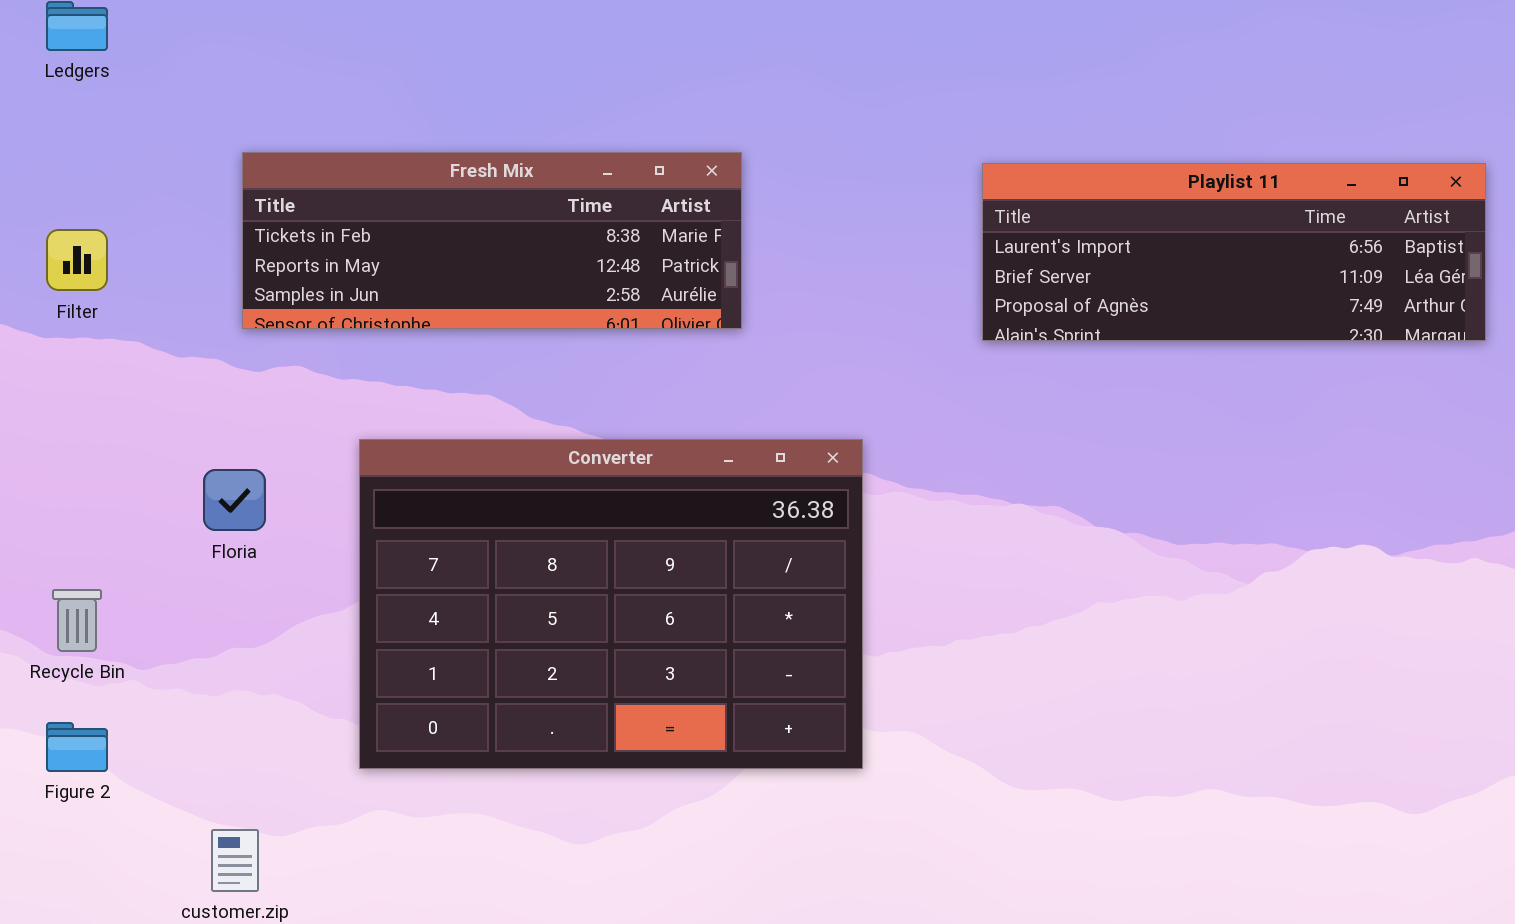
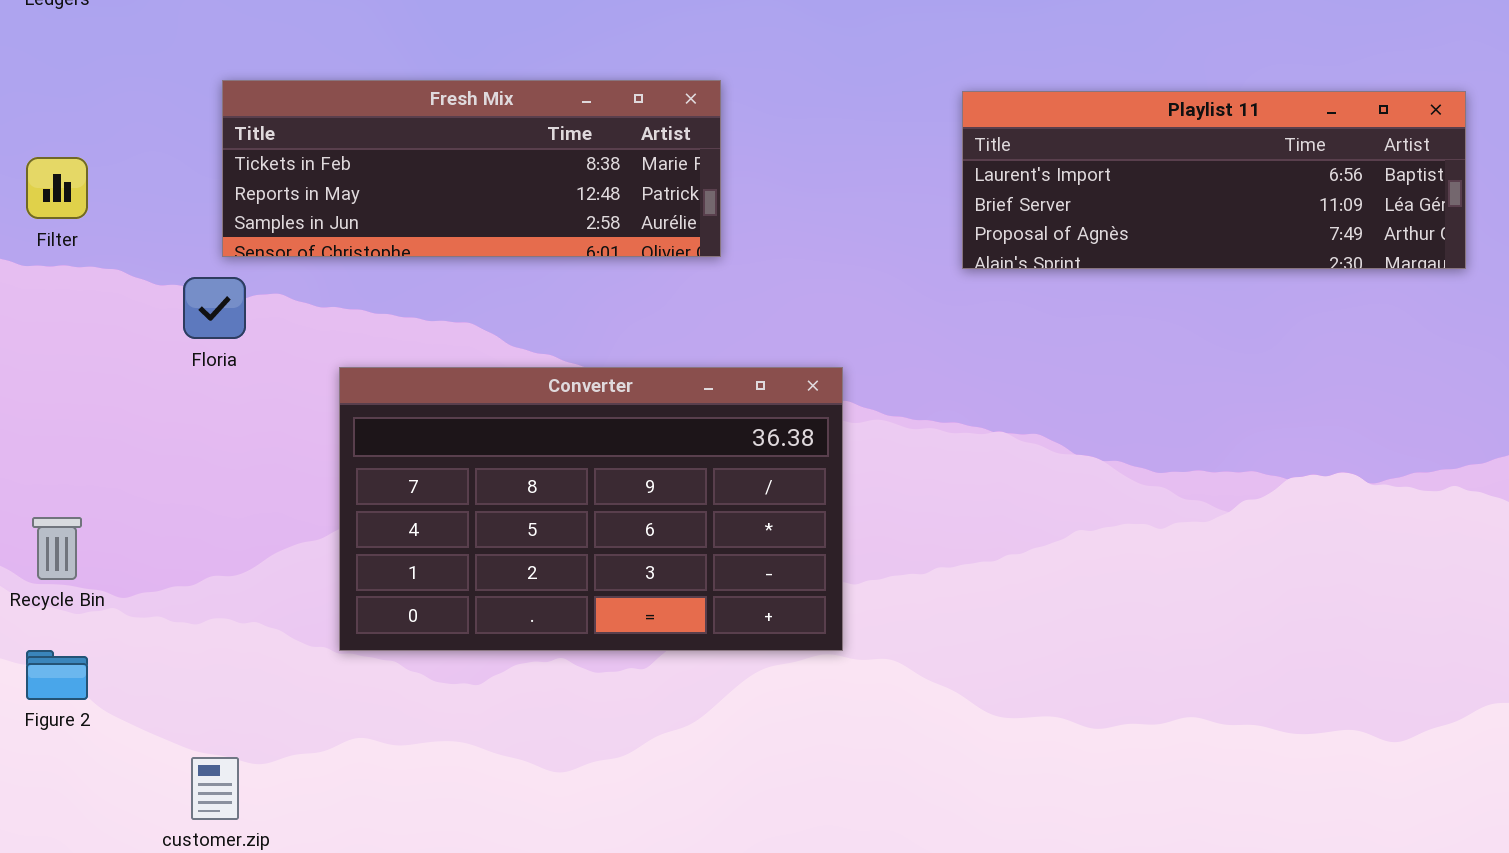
Converter: [359,439,863,769] -> [339,367,843,651], resized
Floria: [203,469,266,531] -> [183,277,246,339], moved

